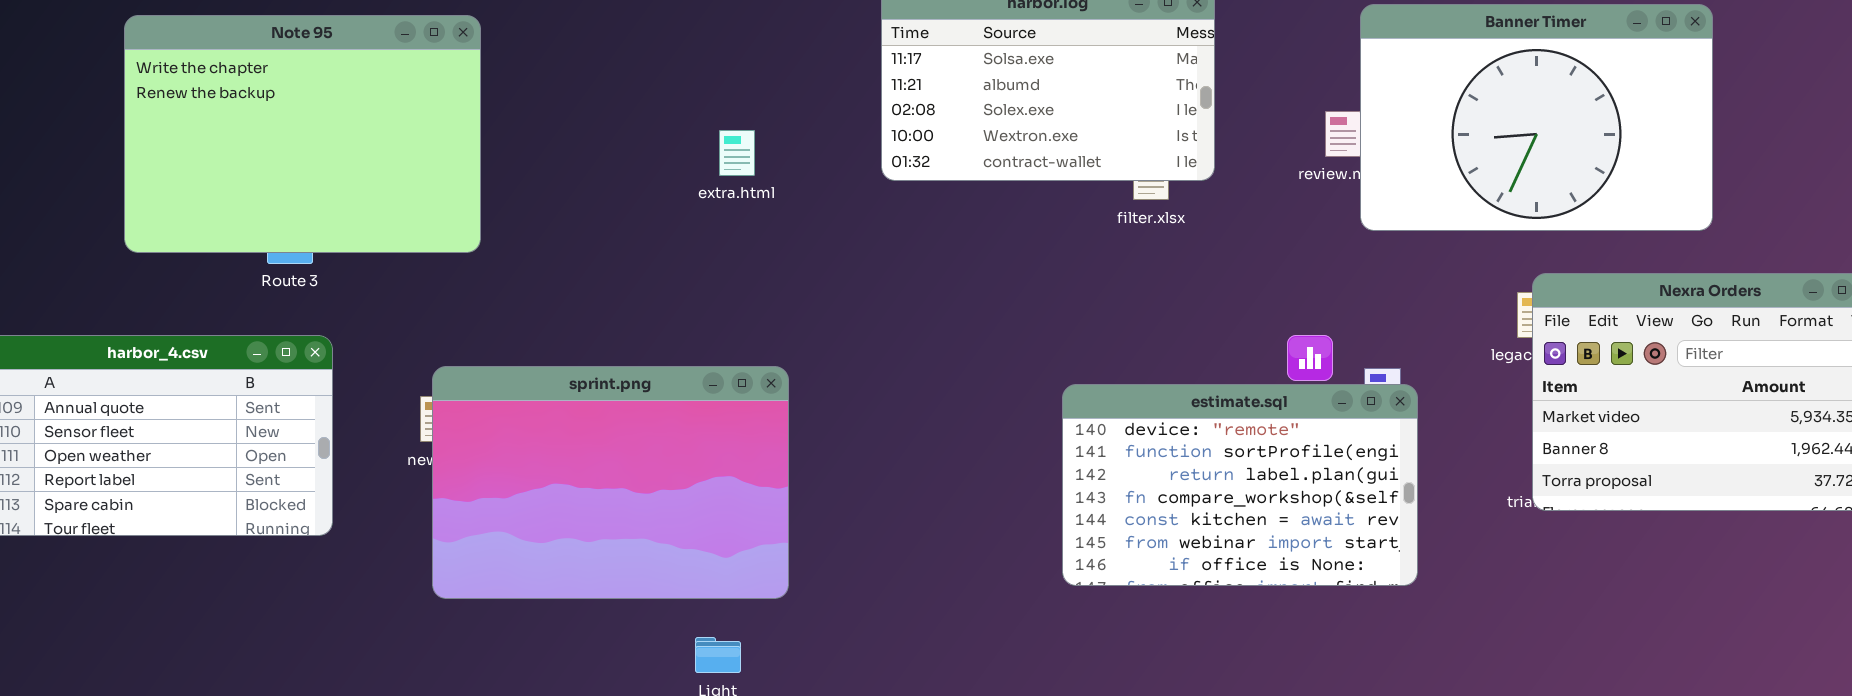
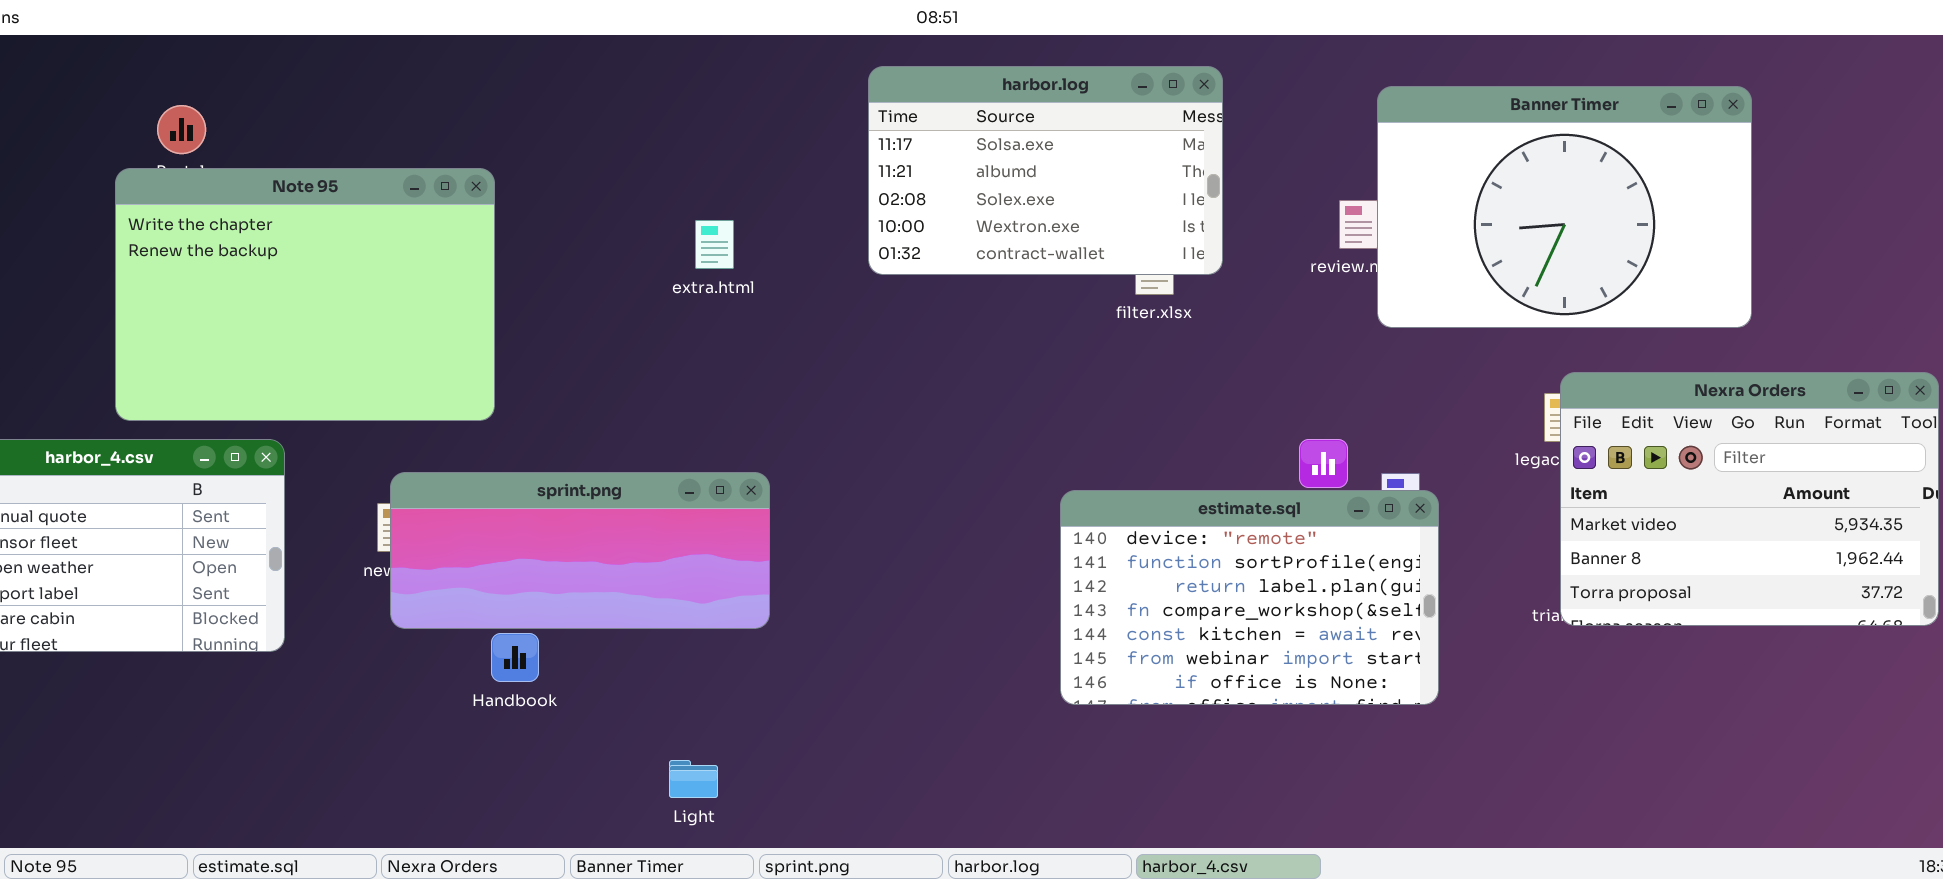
Note 95: [124,15,481,253] -> [115,168,495,421], moved
sprint.png: [432,366,789,599] -> [390,472,770,629], resized

